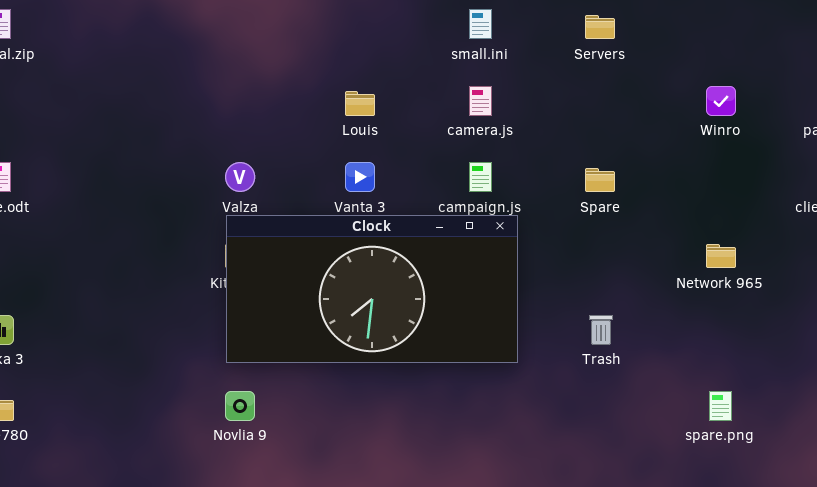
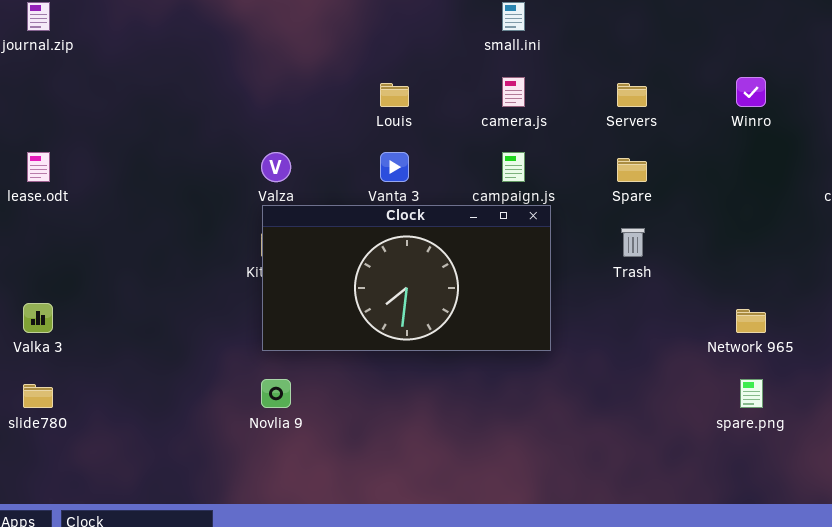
Servers: [585,15,615,39] -> [617,83,647,107], moved
Network 965: [706,244,736,268] -> [736,309,766,333], moved
Trash: [589,315,613,345] -> [621,228,645,257], moved

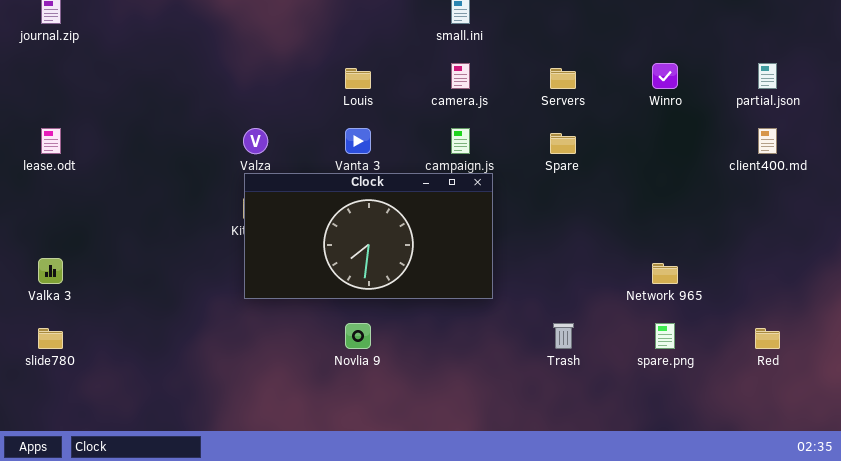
Trash: [621,228,645,257] -> [553,323,574,349], moved
Novlia 9: [261,379,291,408] -> [345,323,371,349], moved

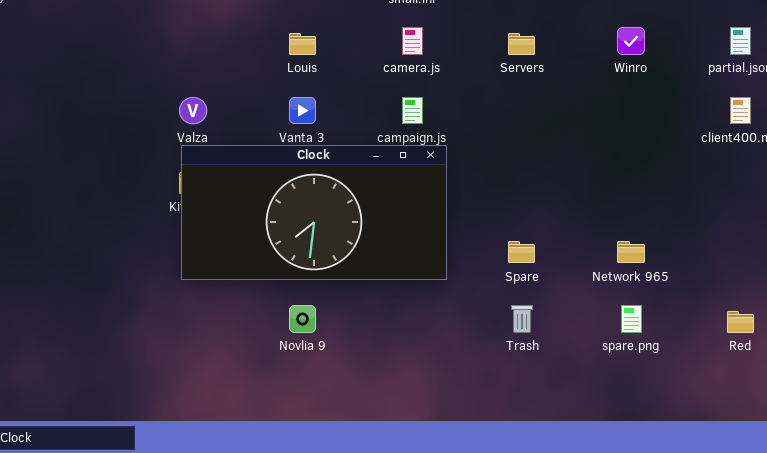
Spare: [550,133,576,154] -> [508,241,535,263], moved

